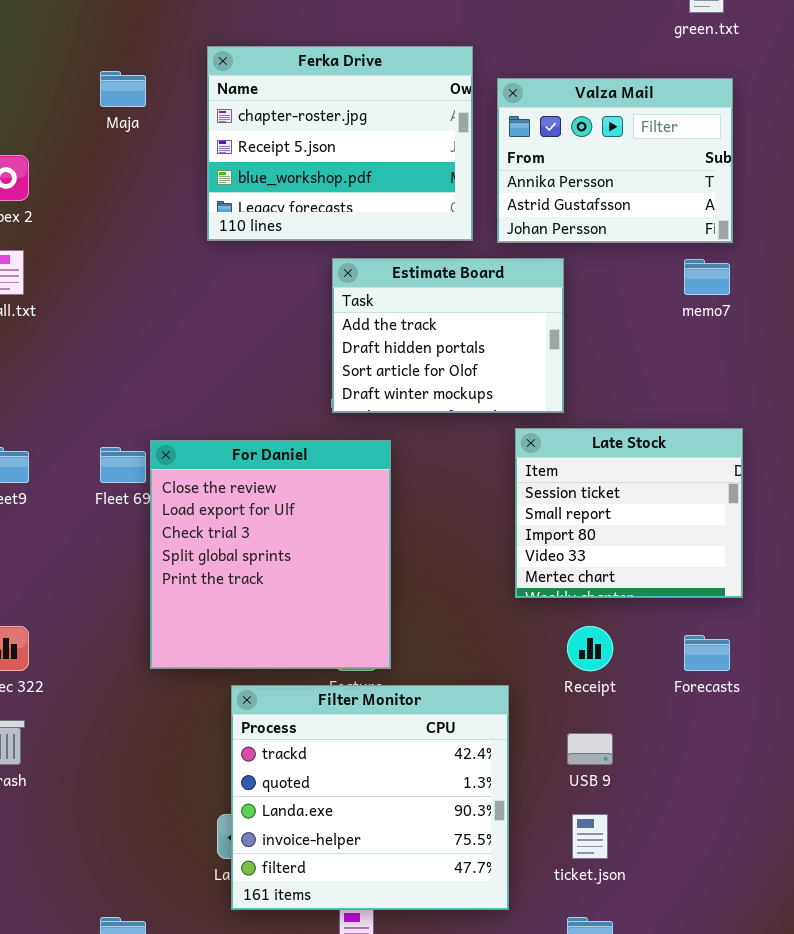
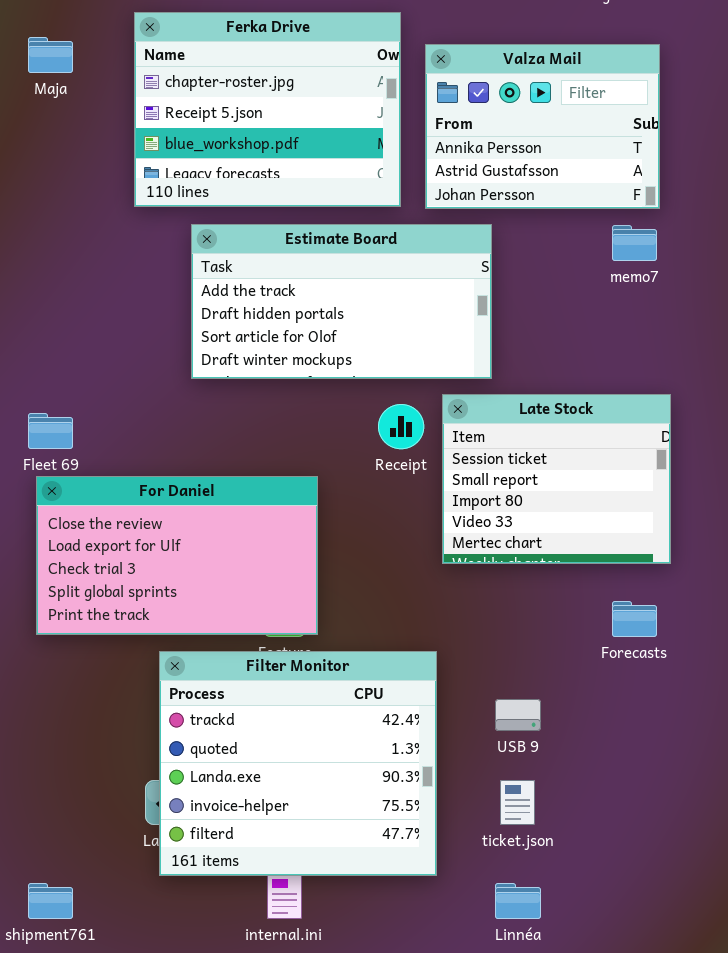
Estimate Board: [332,258,564,413] -> [191,224,492,379], resized
For Daniel: [150,440,391,669] -> [36,476,318,635], resized
Receipt: [567,626,613,671] -> [378,404,424,449], moved

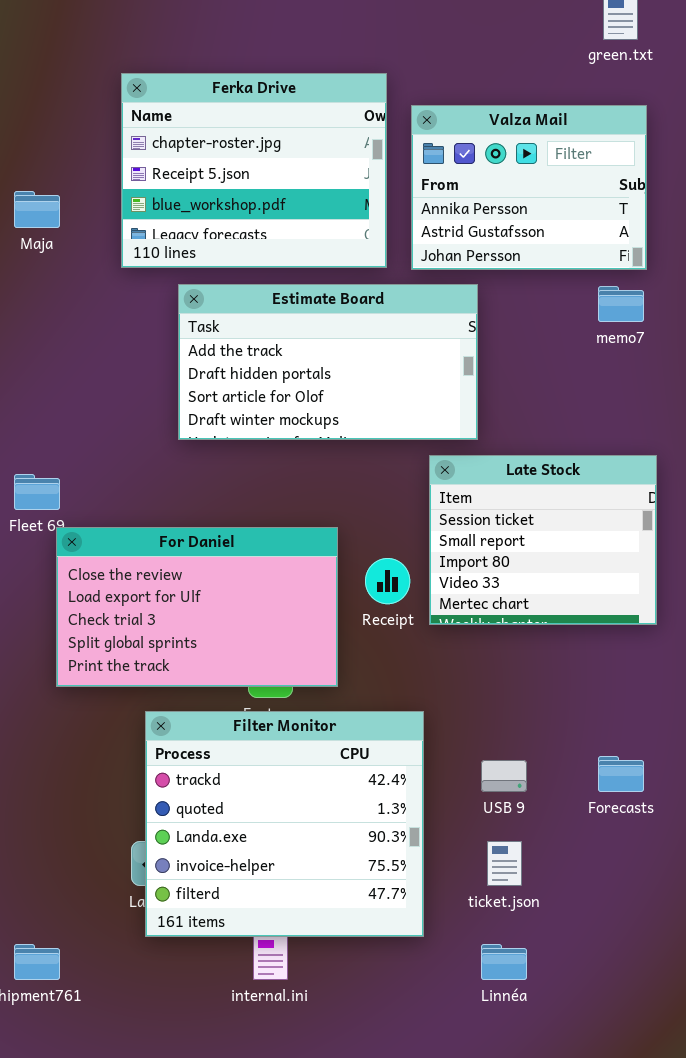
Maja: [28,37,73,73] -> [14,191,60,228], moved
Receipt: [378,404,424,449] -> [365,558,410,604], moved
For Daniel: [36,476,318,635] -> [56,527,338,687], moved
Forecasts: [612,601,657,637] -> [598,756,644,792], moved

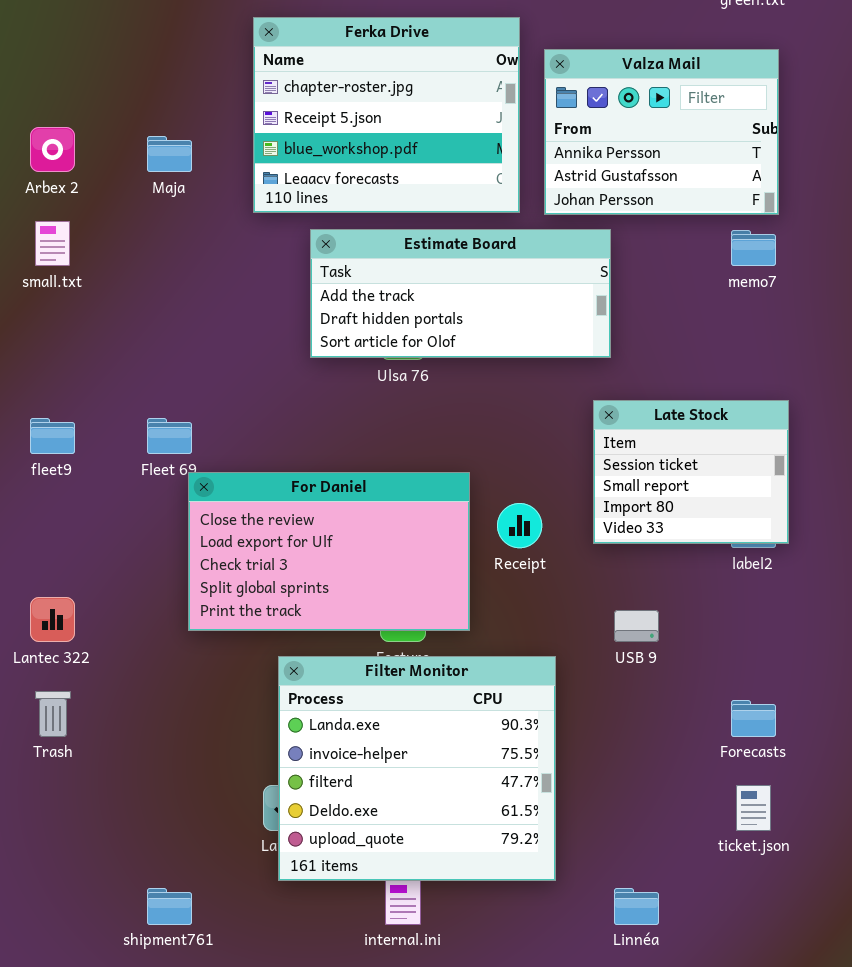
Estimate Board: [178,284,478,440] -> [310,229,611,358], resized
Late Stock: [429,455,657,625] -> [593,400,789,544], resized
Filter Monitor: [145,711,424,937] -> [278,656,556,881], scrolled down 2 rows
USB 9: [481,760,527,792] -> [614,610,659,642], moved
ticket.json: [487,841,522,886] -> [736,785,771,831], moved

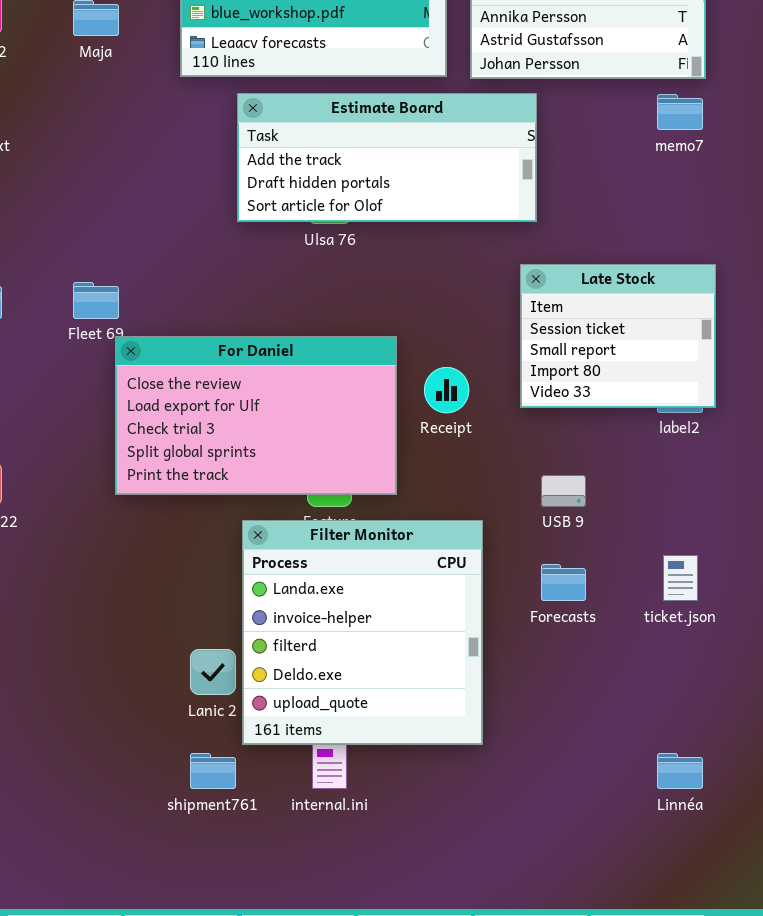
Filter Monitor: [278,656,556,881] -> [242,520,483,745], resized
Forecasts: [731,700,776,737] -> [541,564,586,601], moved
ticket.json: [736,785,771,831] -> [663,555,698,601], moved
shipment761: [147,888,192,925] -> [190,753,236,789], moved
Linnéa: [614,888,659,925] -> [657,753,703,789], moved

